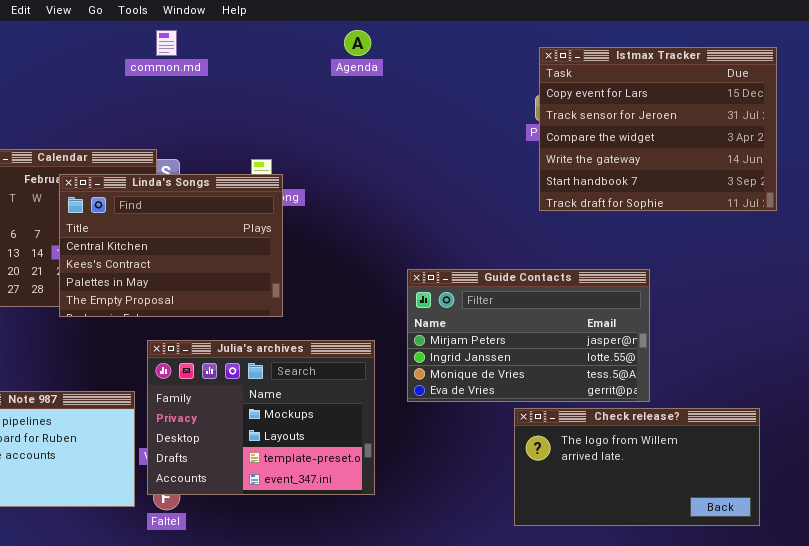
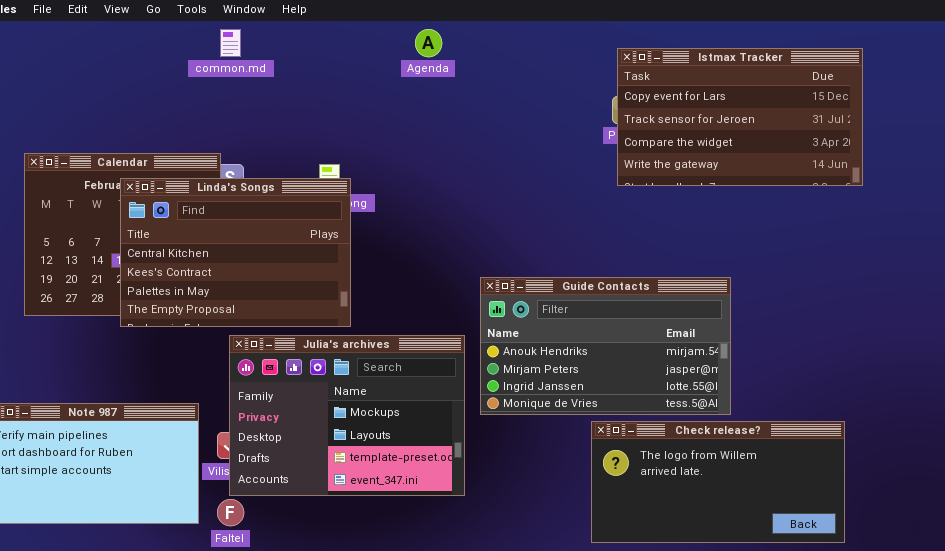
Istmax Tracker: [539,47,777,211] -> [617,48,863,186], resized
Guide Contacts: [407,269,650,402] -> [480,277,731,415], scrolled up 1 row
Julia's archives: [147,340,375,495] -> [229,335,465,496], moved

